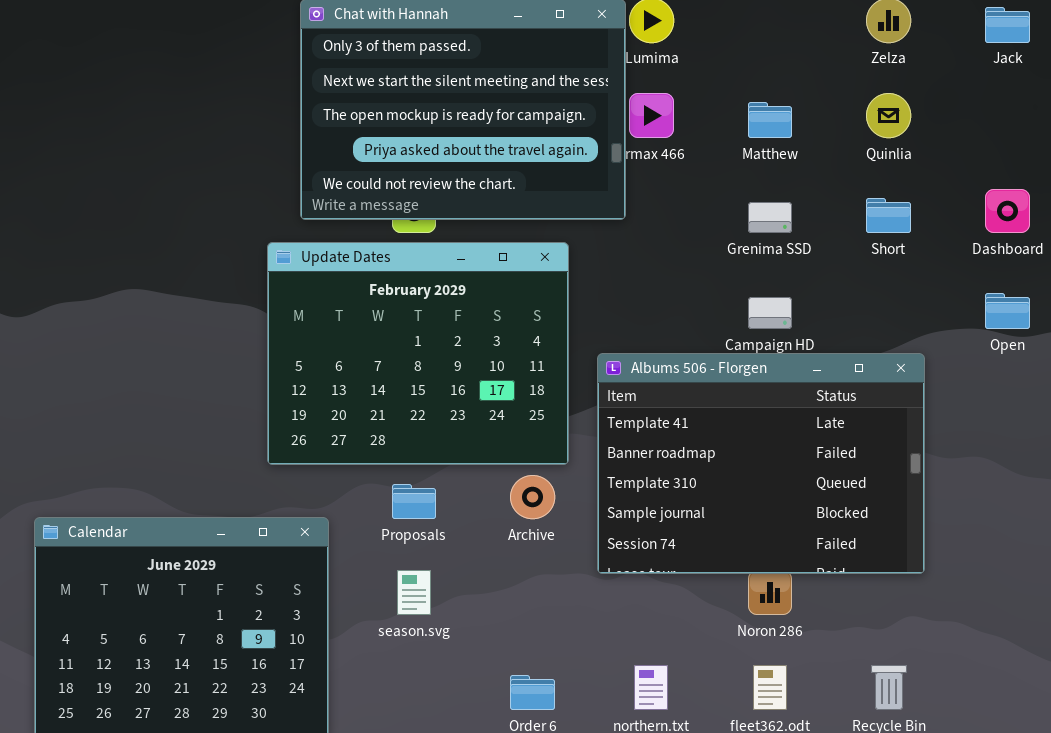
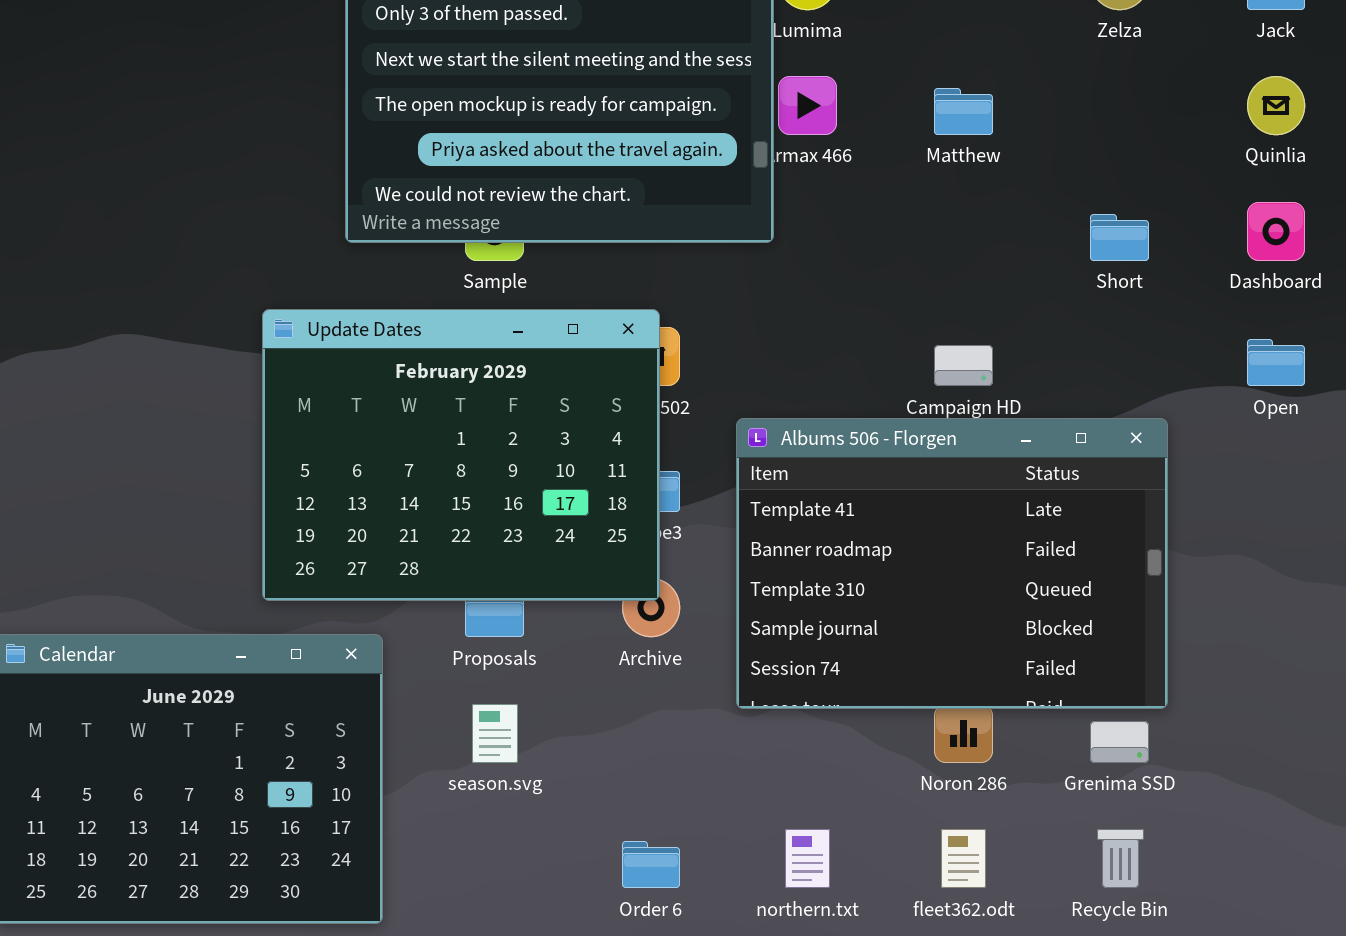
Quinlia: [866,93,911,138] -> [1247,76,1305,135], moved
Grenima SSD: [748,202,792,233] -> [1090,721,1149,763], moved
Update Dates: [267,242,569,465] -> [262,309,660,601], moved

